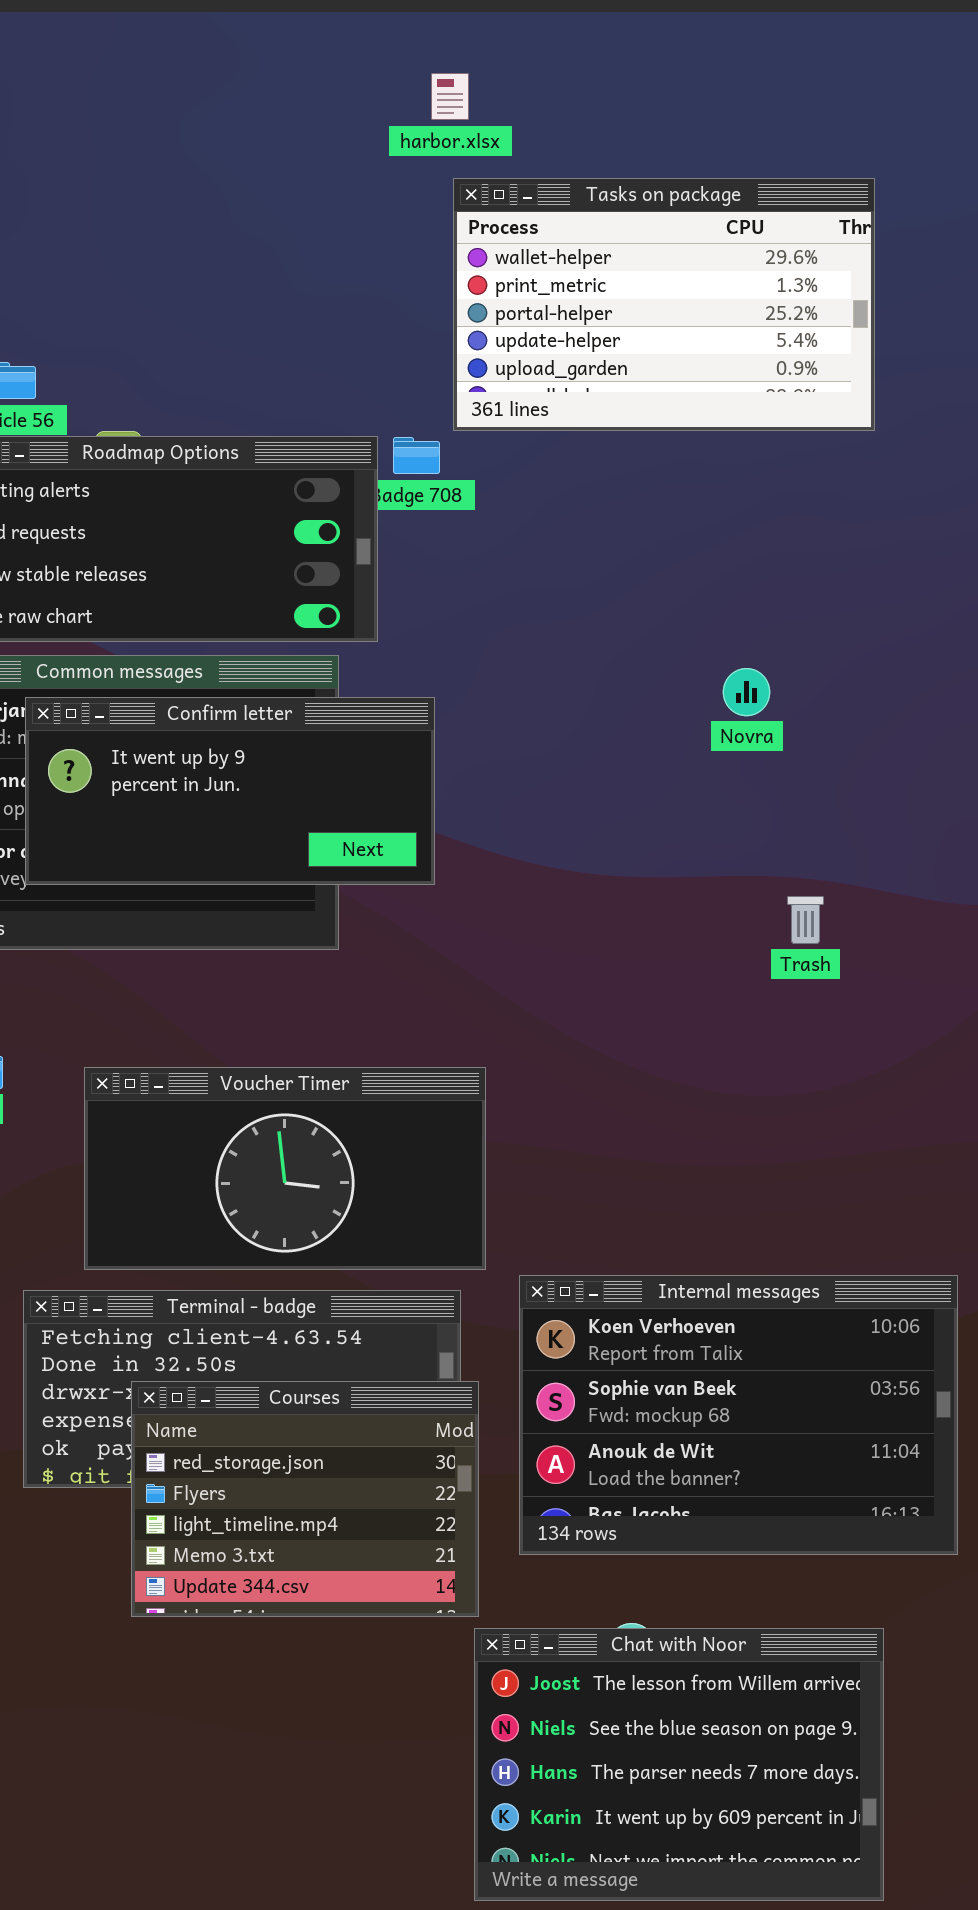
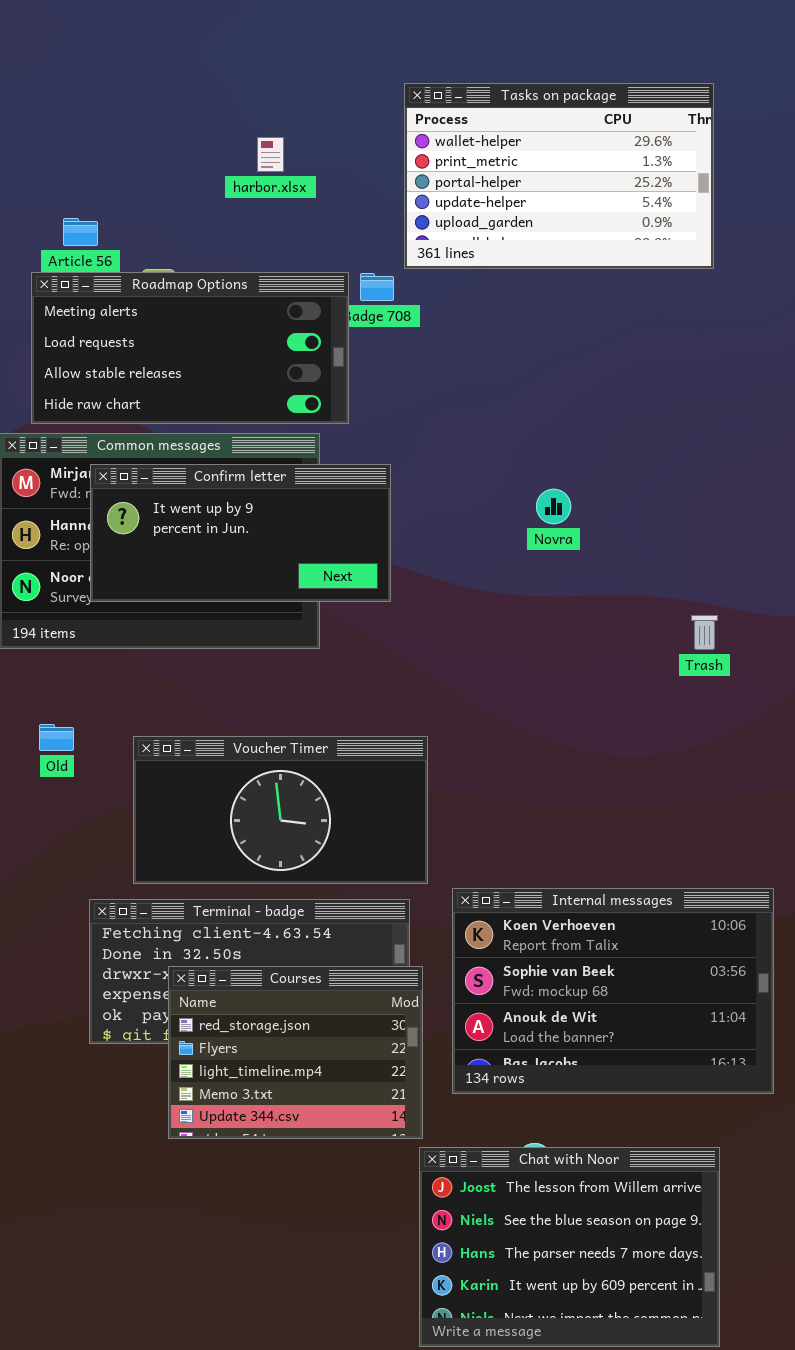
harbor.xlsx: [431,73,469,120] -> [257,137,284,172], moved
Novra: [723,668,770,716] -> [536,489,571,524], moved
Trash: [787,896,824,944] -> [691,615,718,650], moved

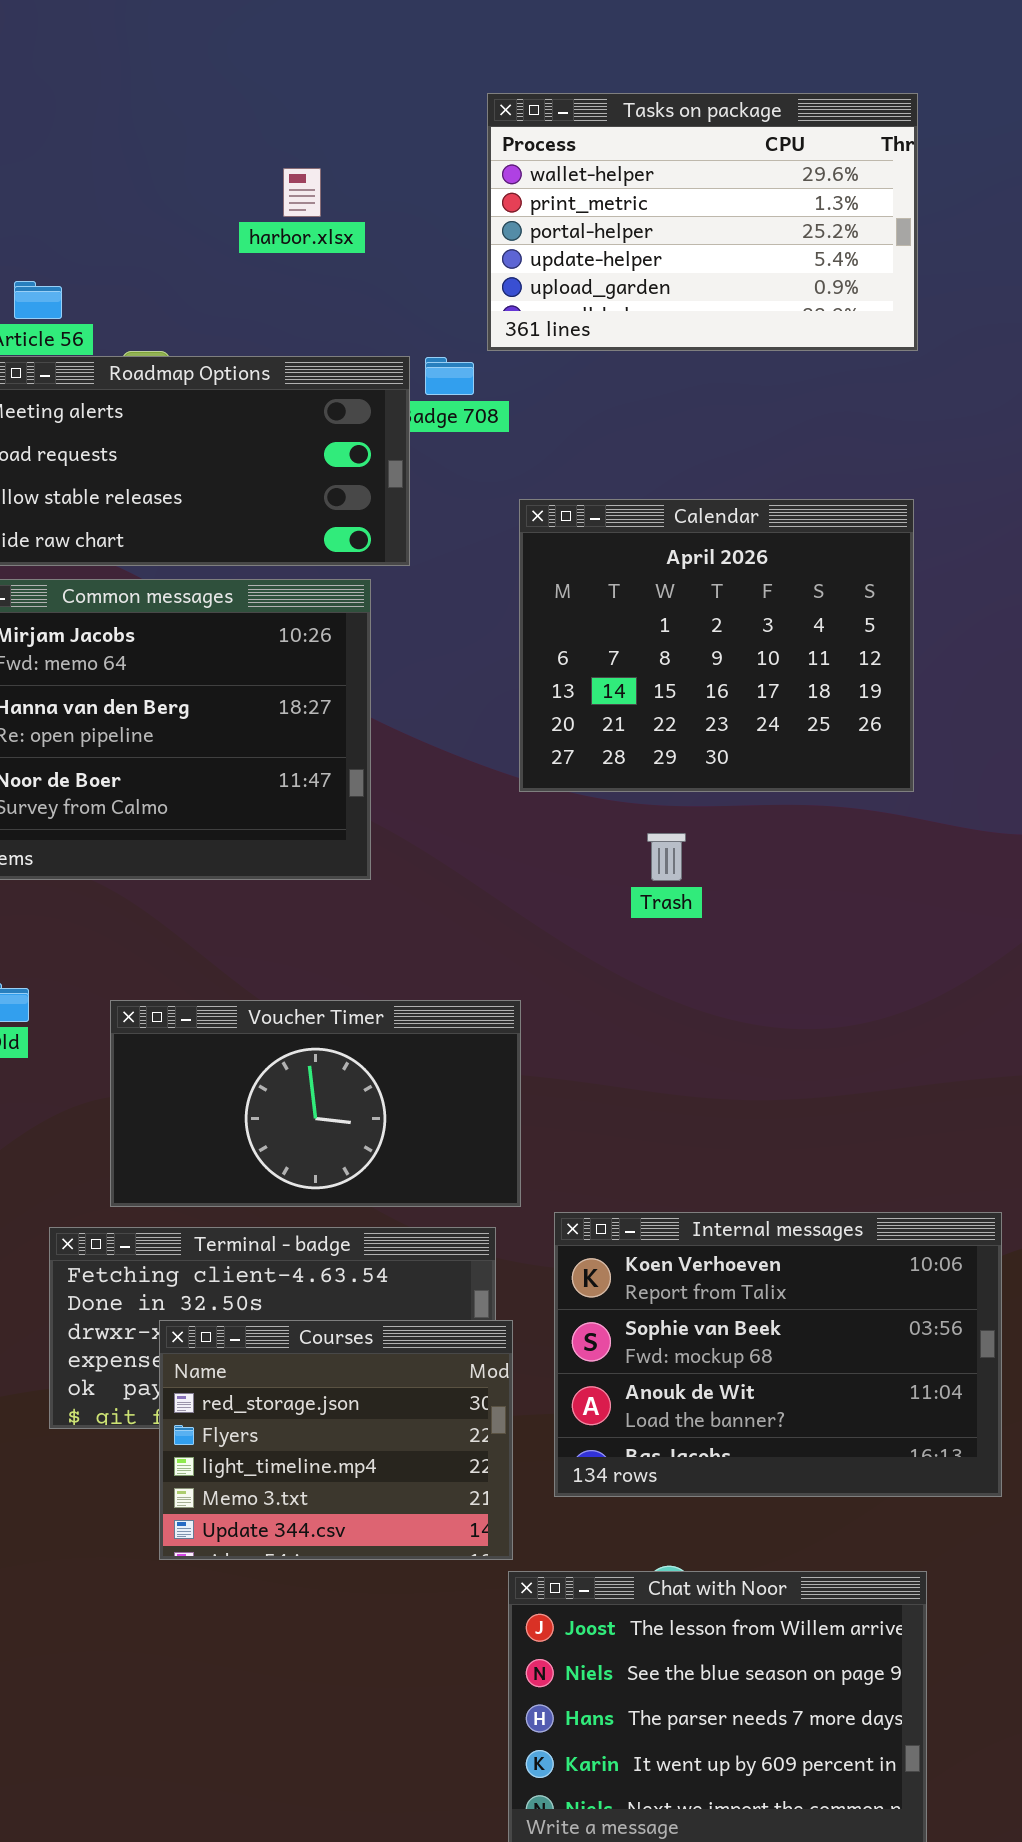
Calendar: none -> [519,499,914,792], opened
Confirm letter: [90,464,391,602] -> none, closed
Trash: [691,615,718,650] -> [647,833,686,881], moved

